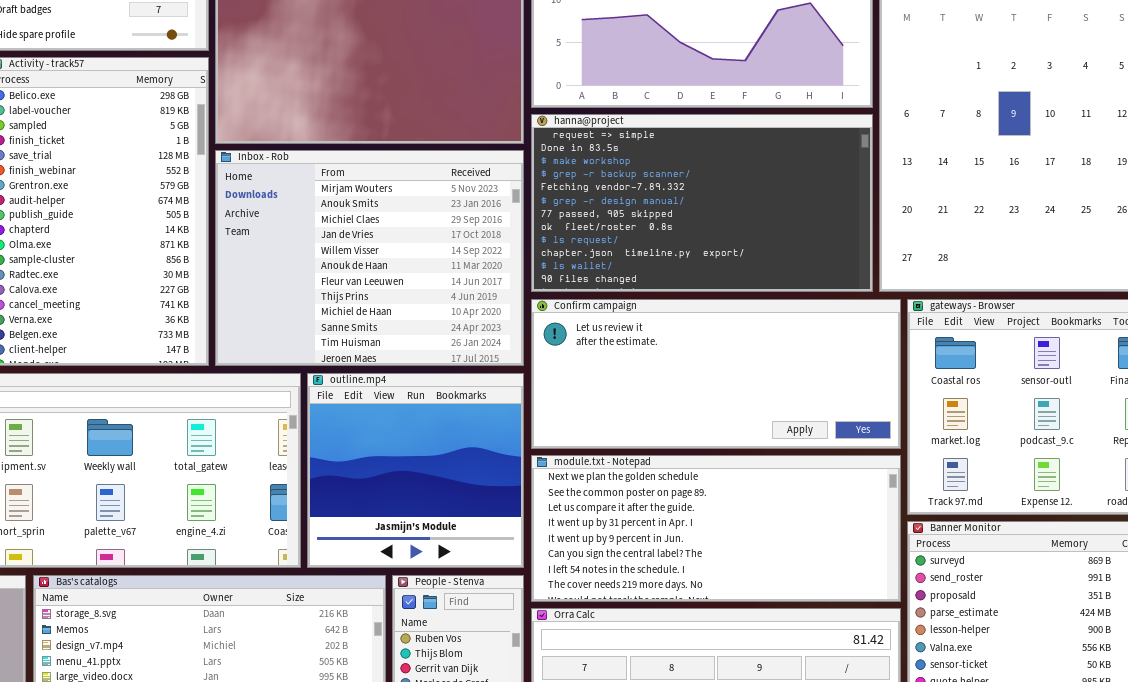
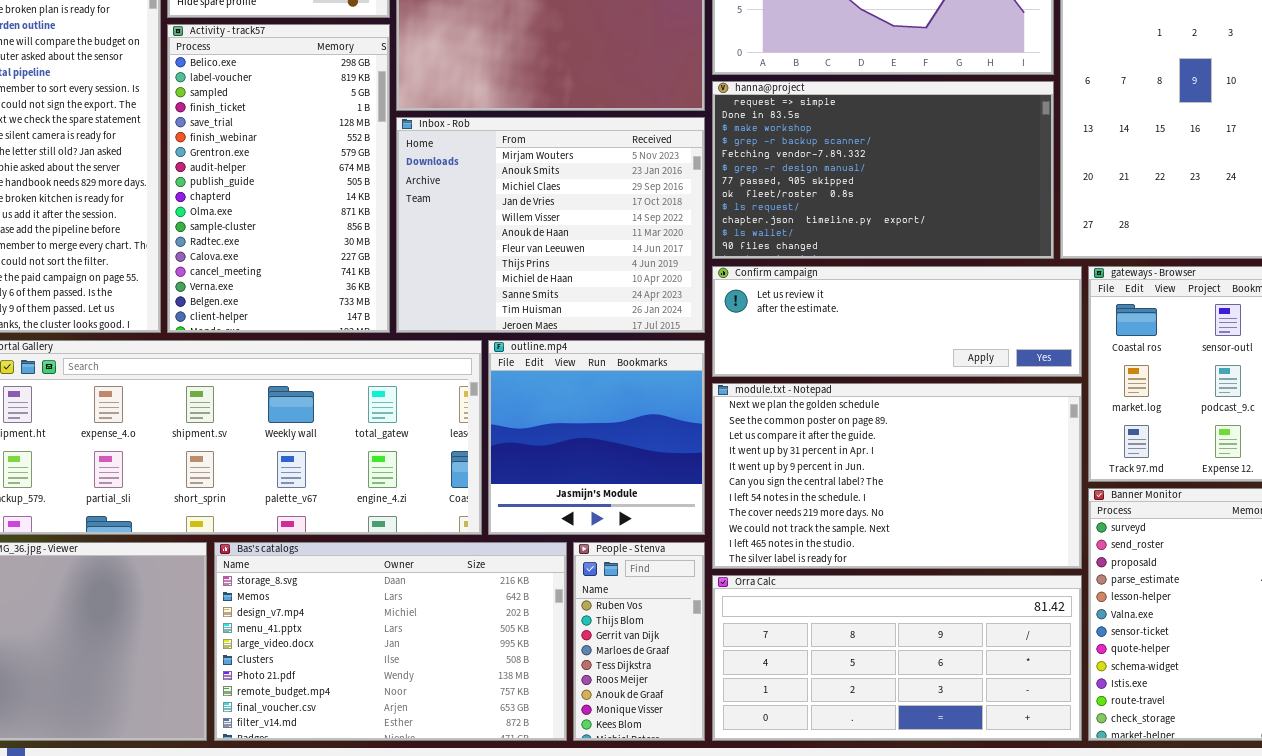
Confirm campaign: [531,299,901,449] -> [712,266,1082,377], resized
module.txt - Notepad: [531,455,901,602] -> [712,383,1082,569], resized

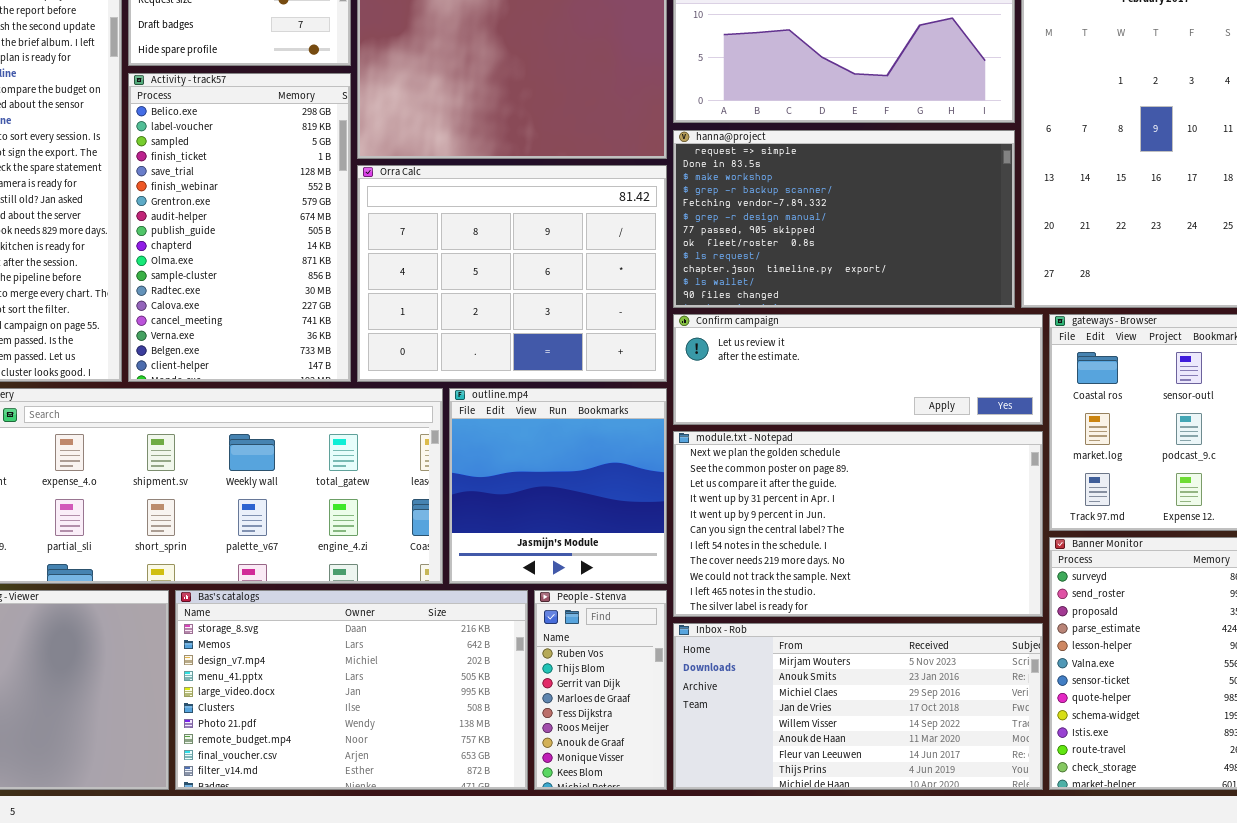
Inbox - Rob: [396,117,705,333] -> [673,623,1043,790], moved, resized
Orra Calc: [712,575,1082,741] -> [357,165,667,382], moved, resized

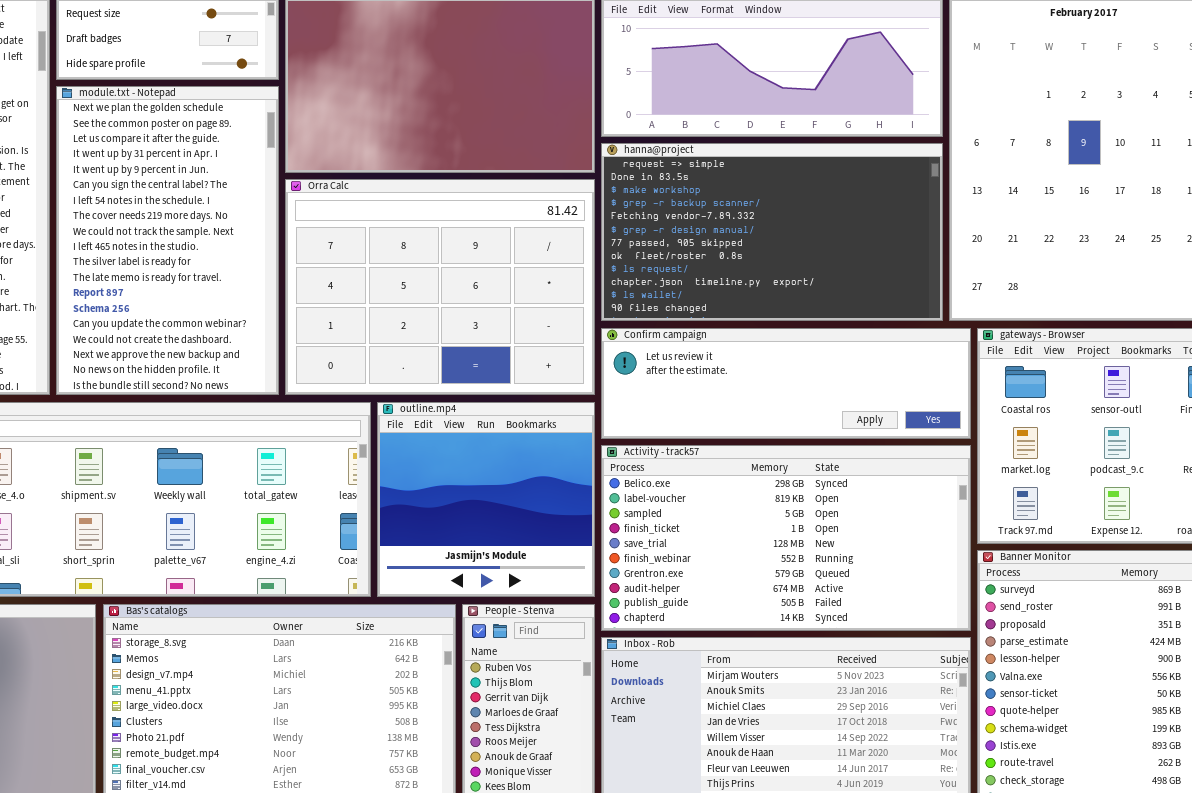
Activity - track57: [128,73,351,382] -> [601,445,971,631], moved, resized
module.txt - Notepad: [673,431,1043,617] -> [56,86,279,395], moved, resized

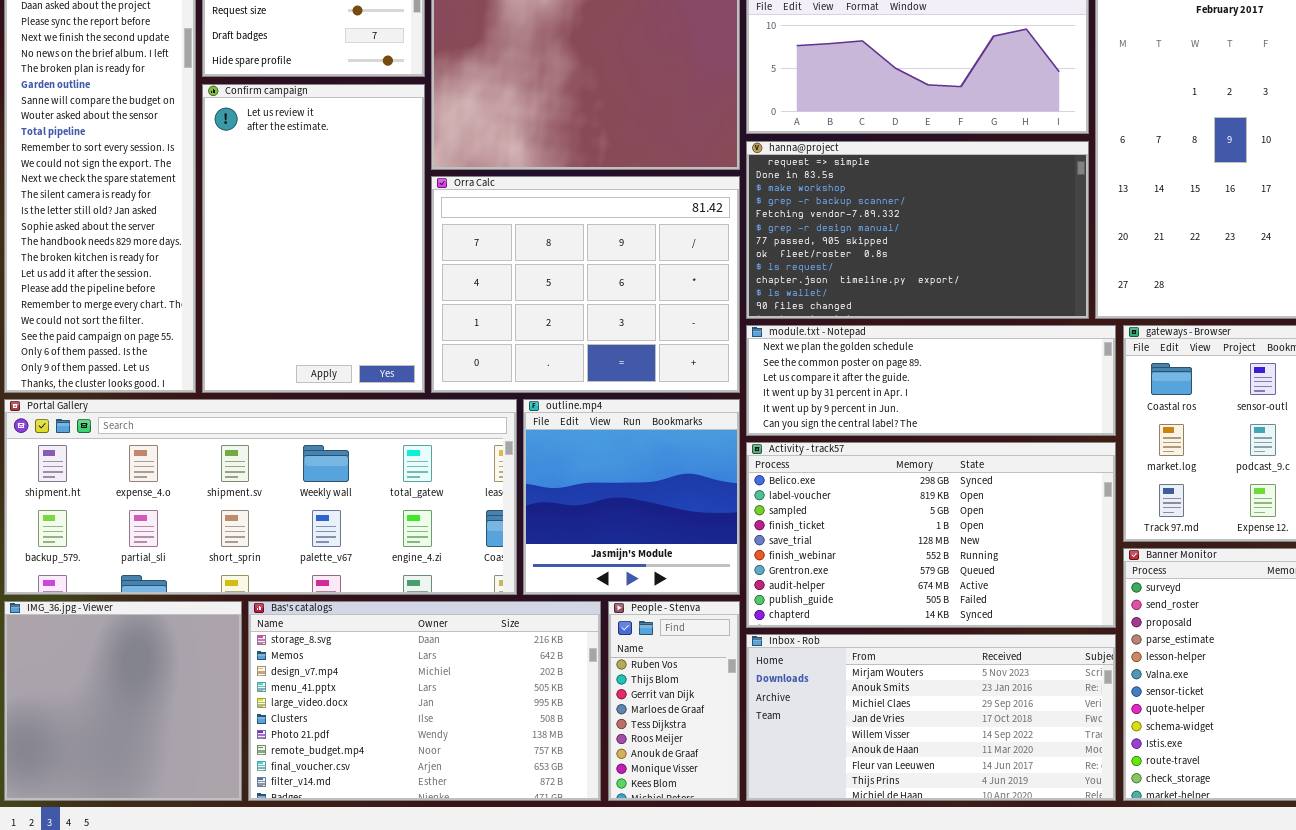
module.txt - Notepad: [56,86,279,395] -> [746,325,1116,436], moved, resized
Confirm campaign: [601,328,971,439] -> [202,84,425,393], moved, resized

